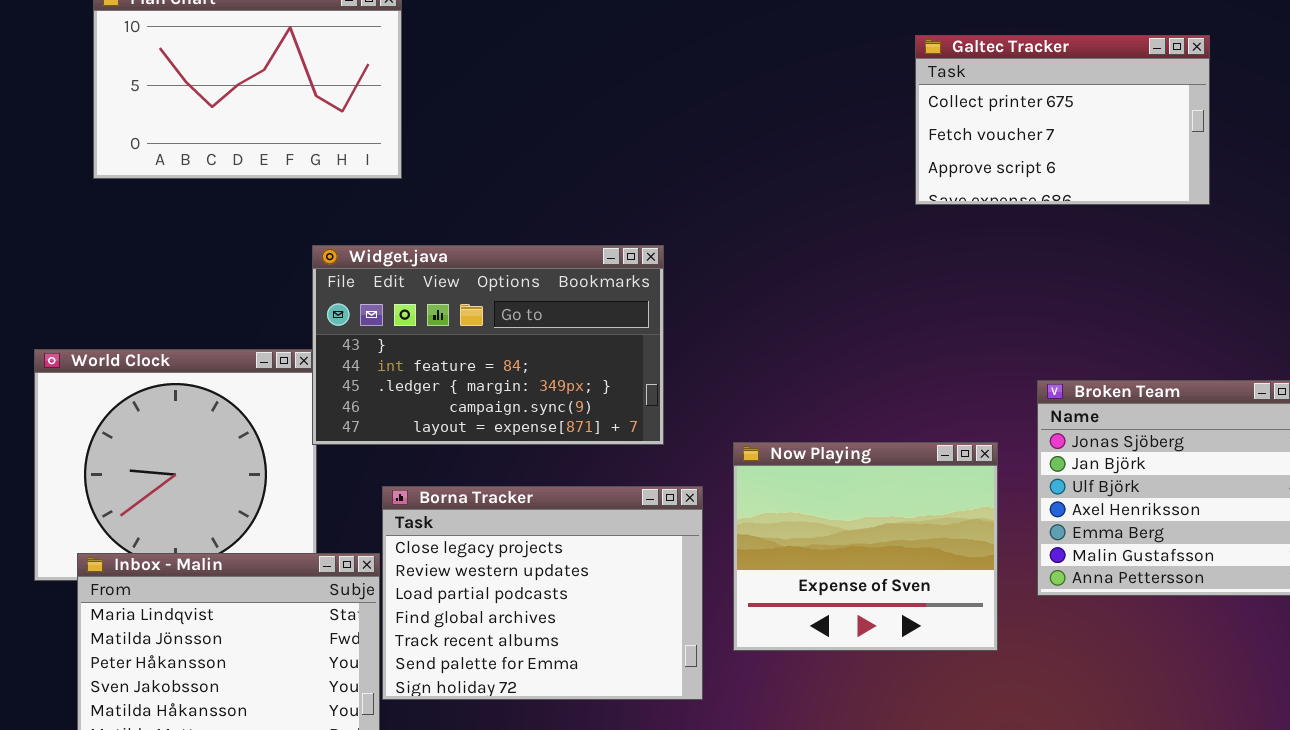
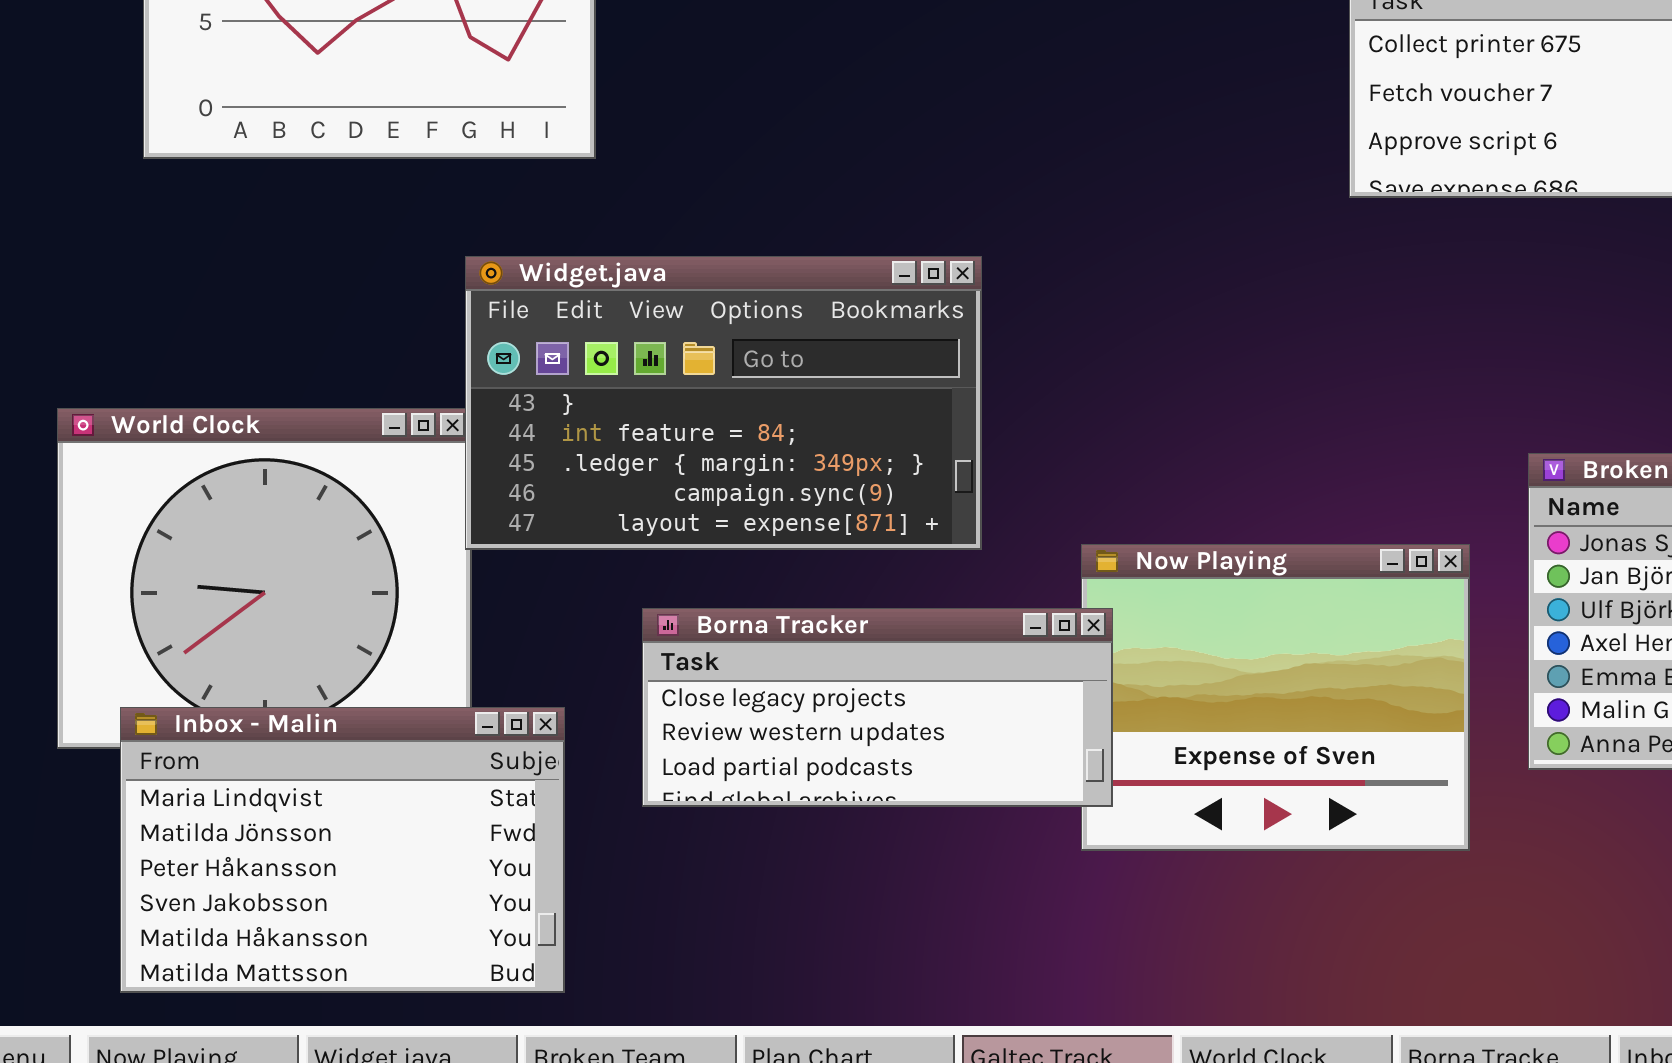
Borna Tracker: [382,486,703,700] -> [642,608,1113,807], moved, resized

